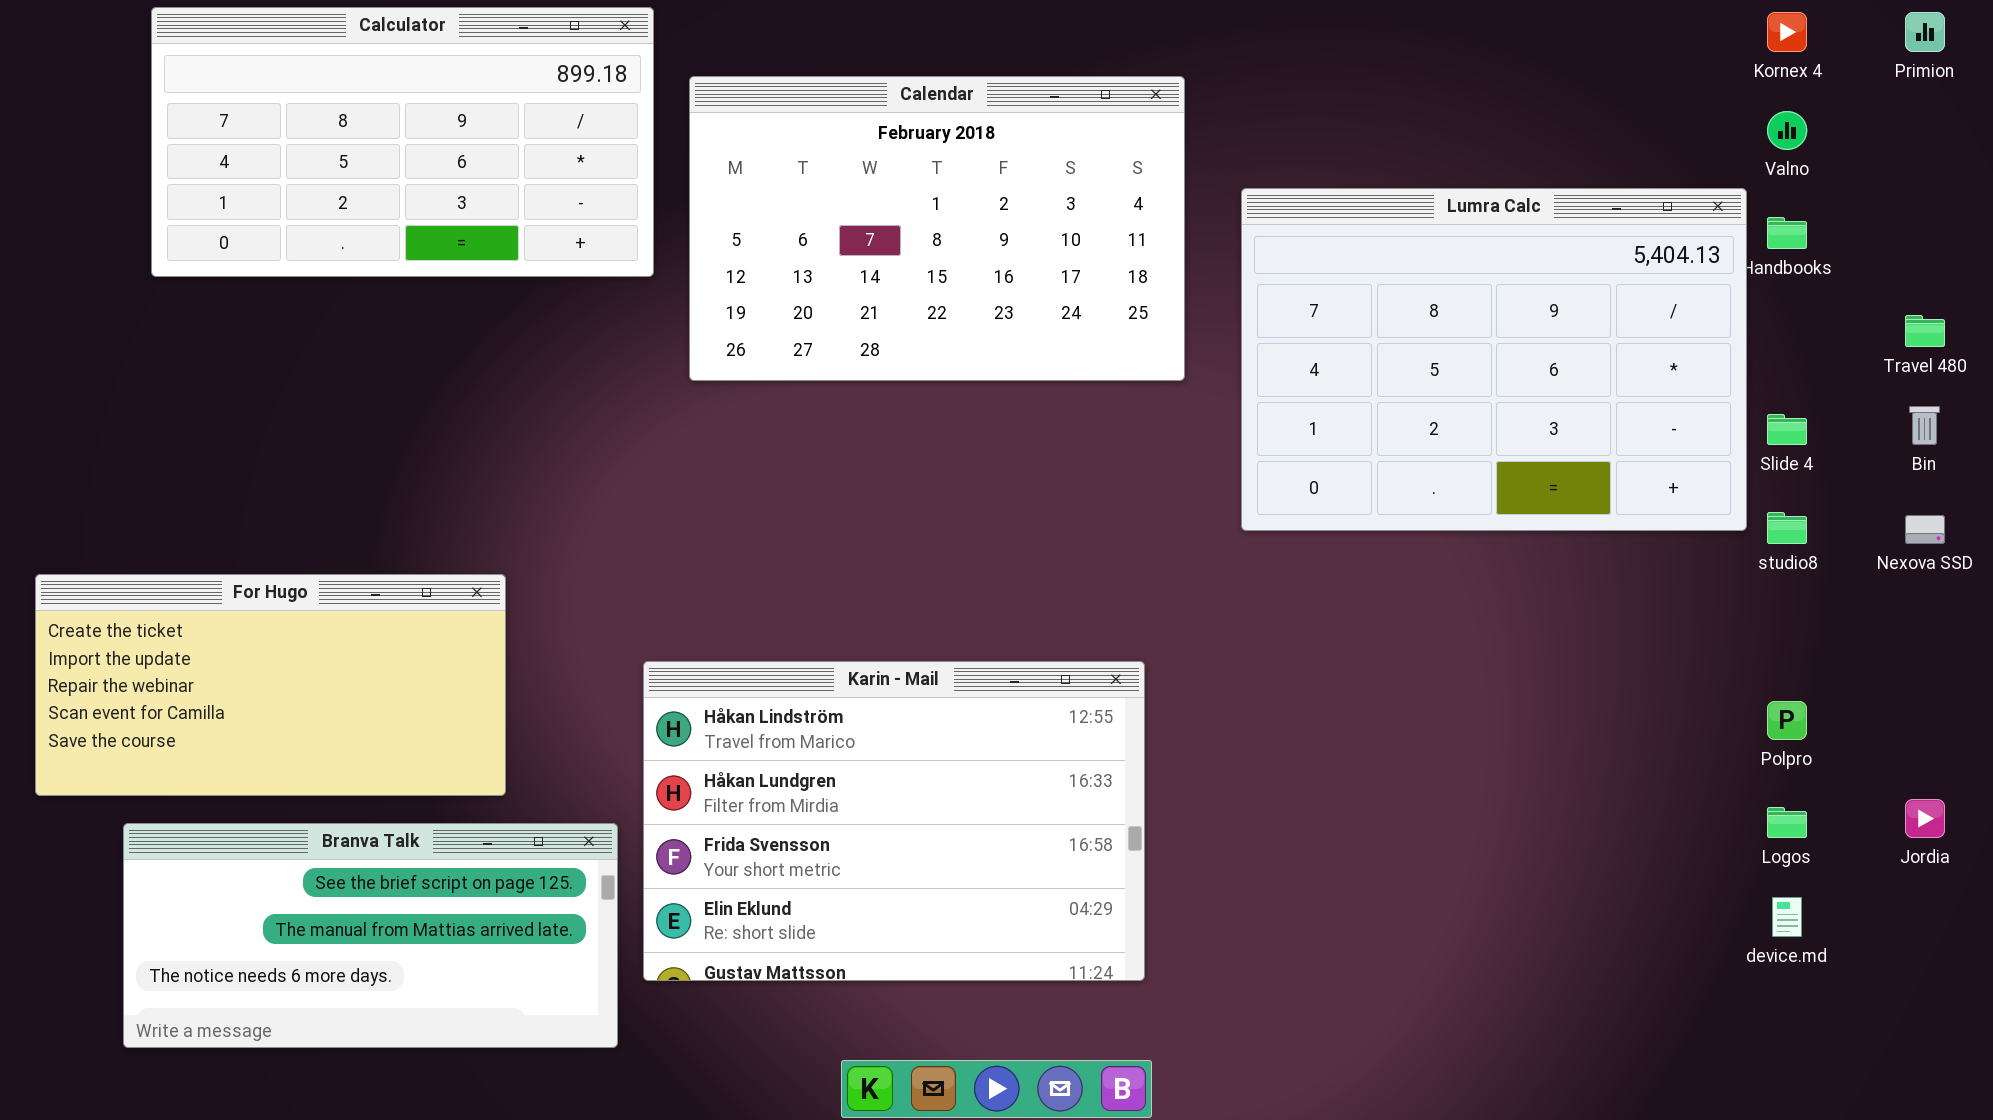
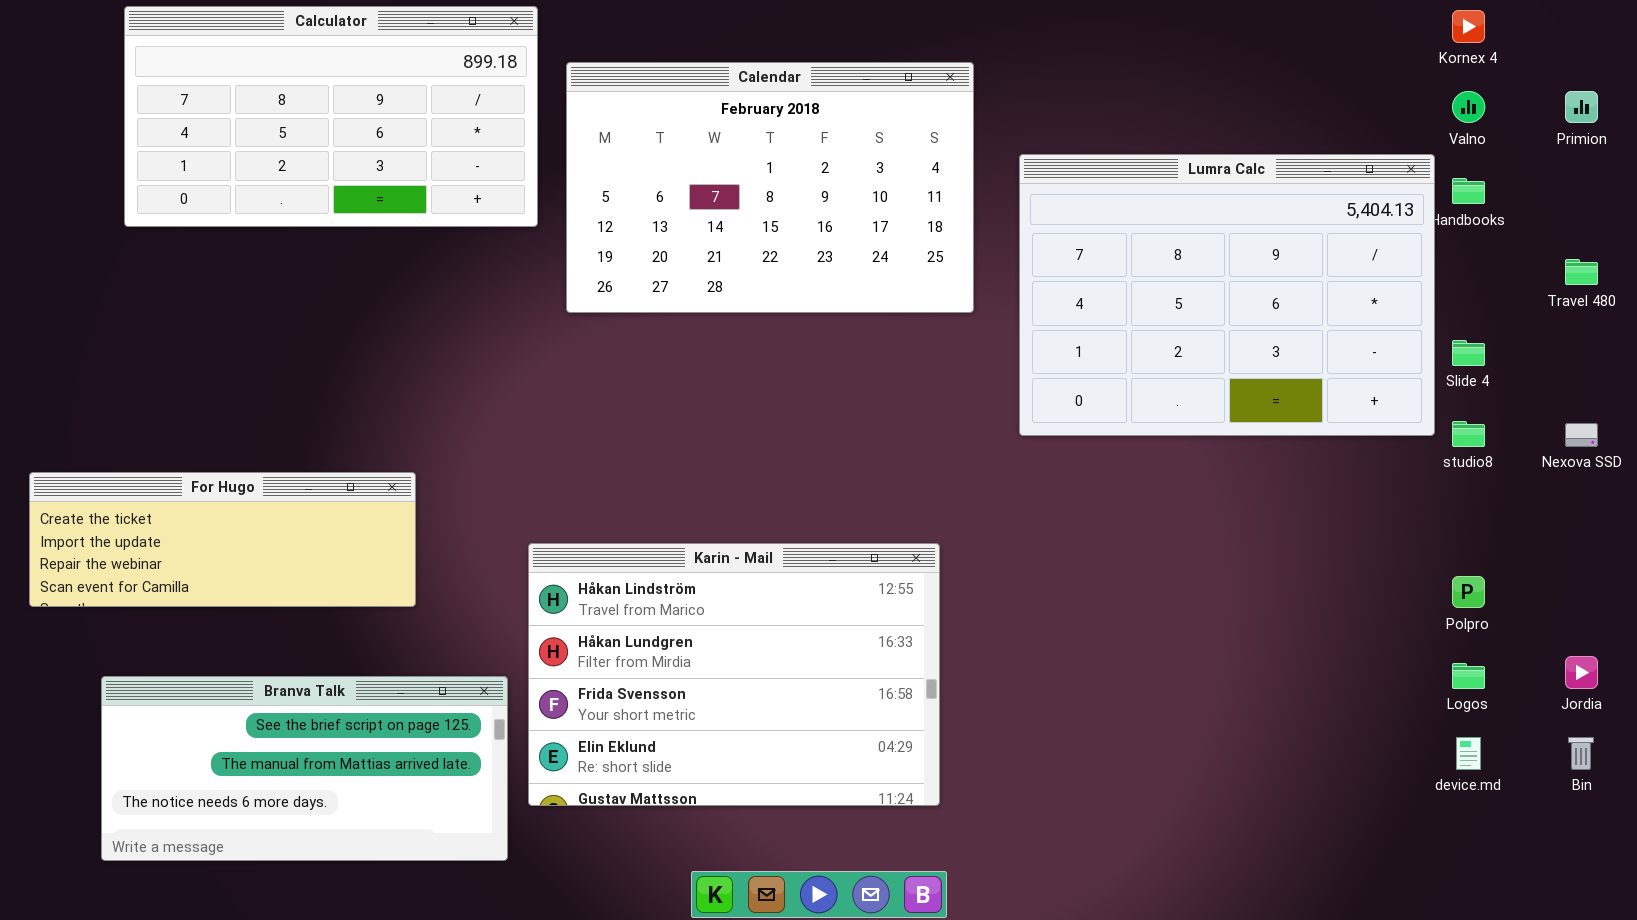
Primion: [1905,12,1945,52] -> [1565,91,1598,123], moved
Bin: [1909,406,1940,445] -> [1568,737,1594,770], moved
For Hugo: [35,574,506,796] -> [29,472,416,607], resized

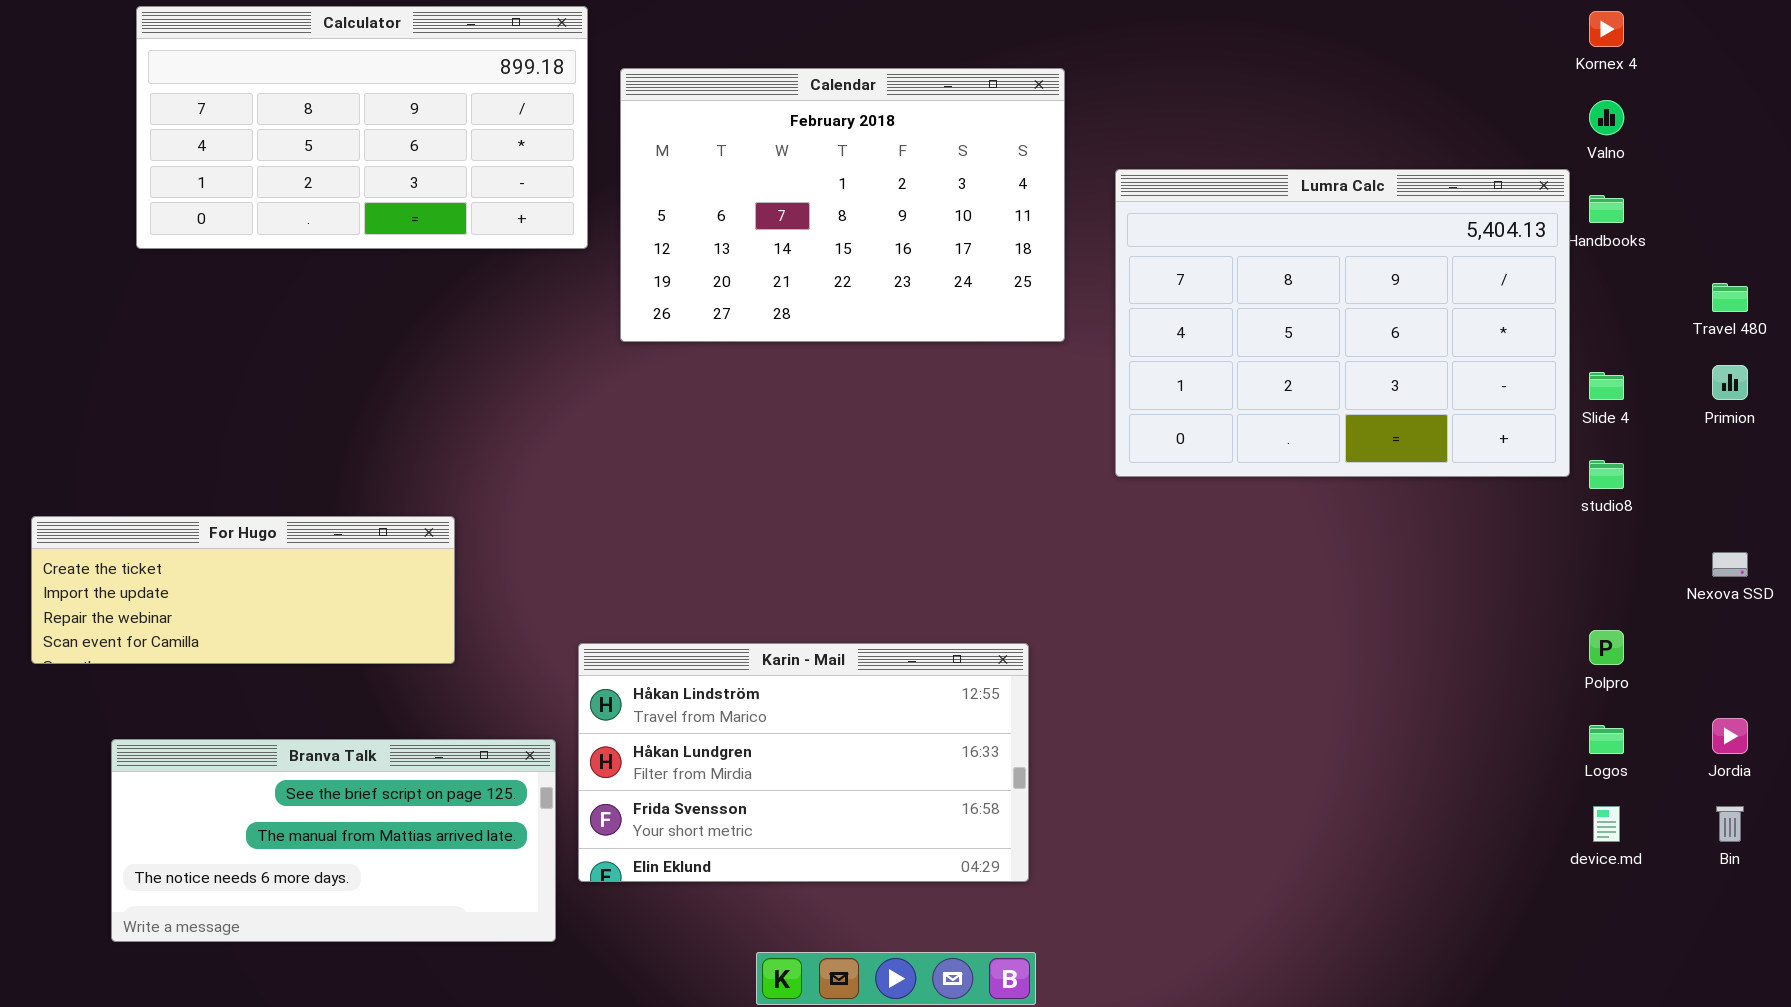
Primion: [1565,91,1598,123] -> [1712,365,1748,400], moved
Nexova SSD: [1565,423,1598,447] -> [1712,552,1748,577], moved
Karin - Mail: [528,543,940,806] -> [578,643,1029,882], resized

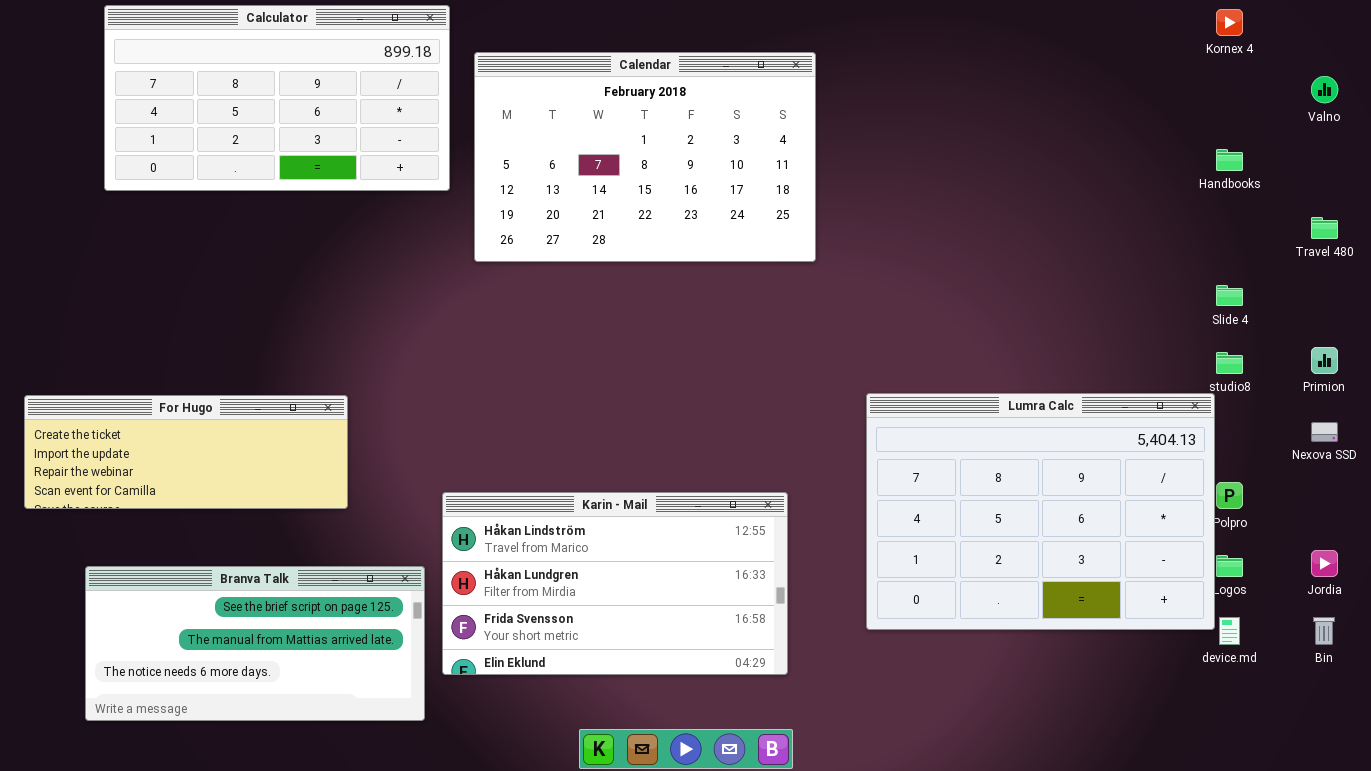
Valno: [1589,100,1624,135] -> [1311,76,1338,103], moved
Lumra Calc: [1115,169,1570,477] -> [866,393,1215,630], moved
Primion: [1712,365,1748,400] -> [1311,347,1338,374], moved

